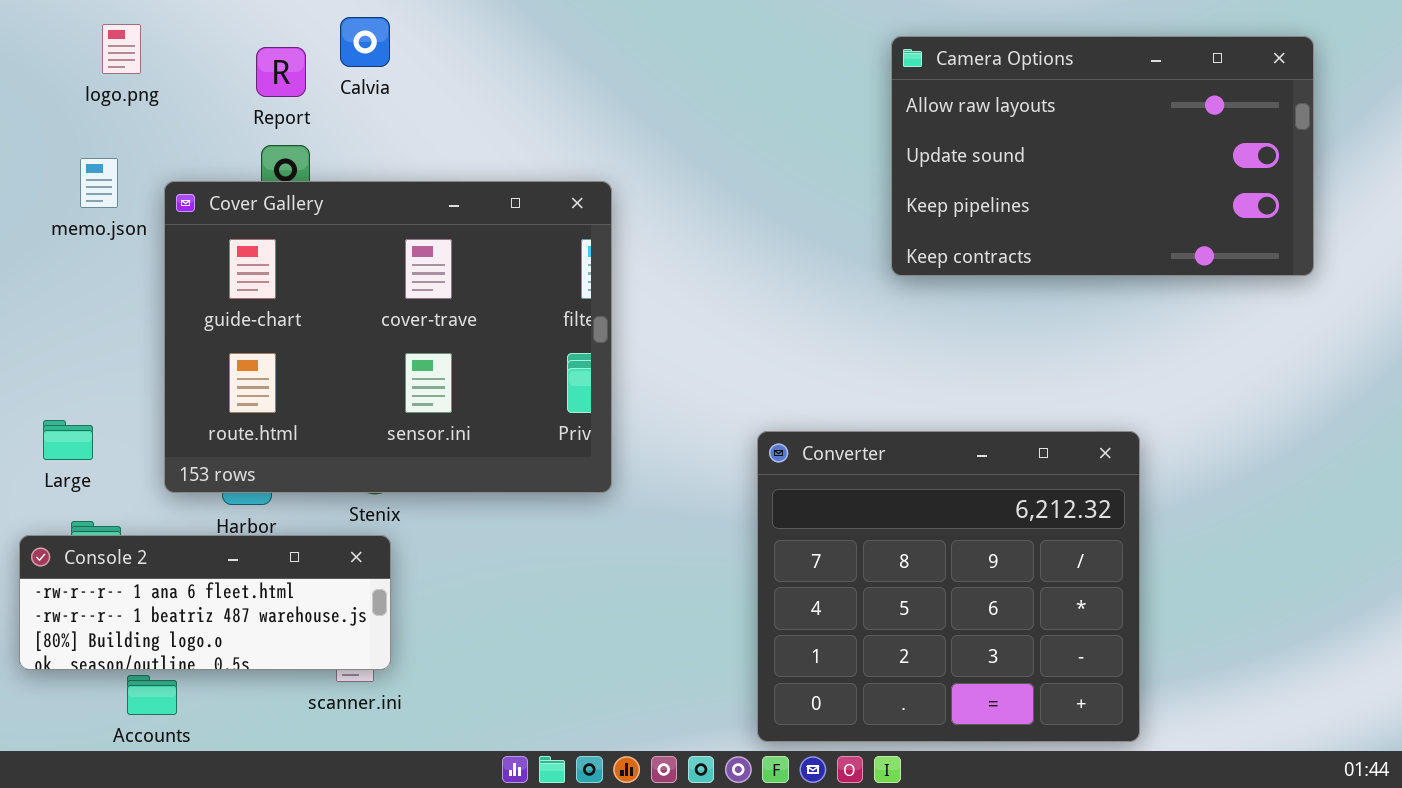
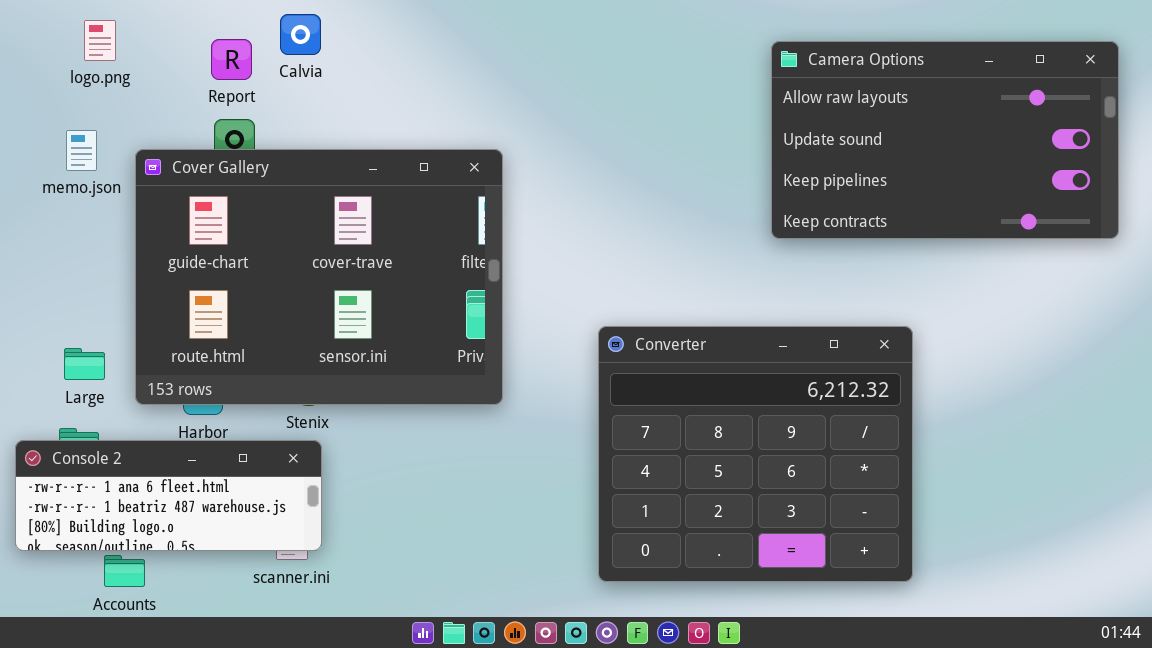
Camera Options: [891,36,1314,276] -> [771,41,1119,239], moved
Large: [43,420,93,460] -> [64,348,105,380], moved
Converter: [757,431,1140,742] -> [598,326,913,582], moved

